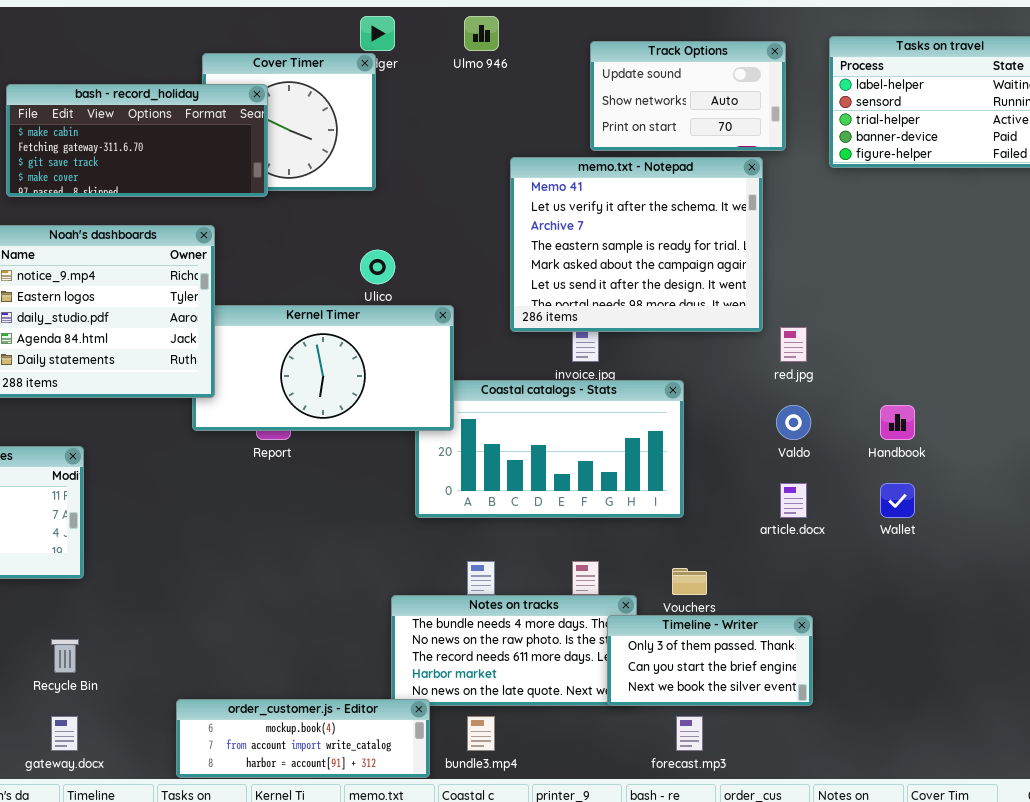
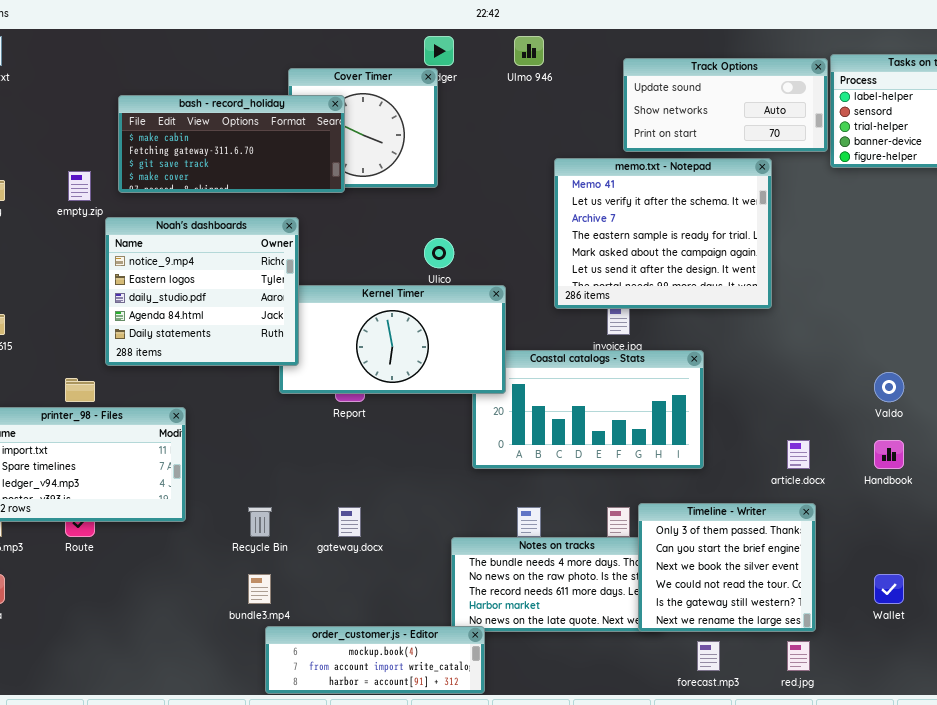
Track Options: [590,41,786,151] -> [623,58,828,152], resized
red.jpg: [780,327,807,362] -> [787,641,810,671], moved
Valdo: [776,405,811,440] -> [874,372,904,402], moved
Handbook: [880,405,915,440] -> [874,440,904,469], moved
Wallet: [880,483,915,518] -> [874,574,904,604], moved
Timeline - Writer: [607,615,813,706] -> [638,503,816,632], resized
Recycle Bin: [51,639,79,673] -> [248,507,272,537], moved
gateway.docx: [51,716,78,751] -> [338,507,361,537], moved
bundle3.mp4: [467,716,495,751] -> [248,574,271,604], moved

